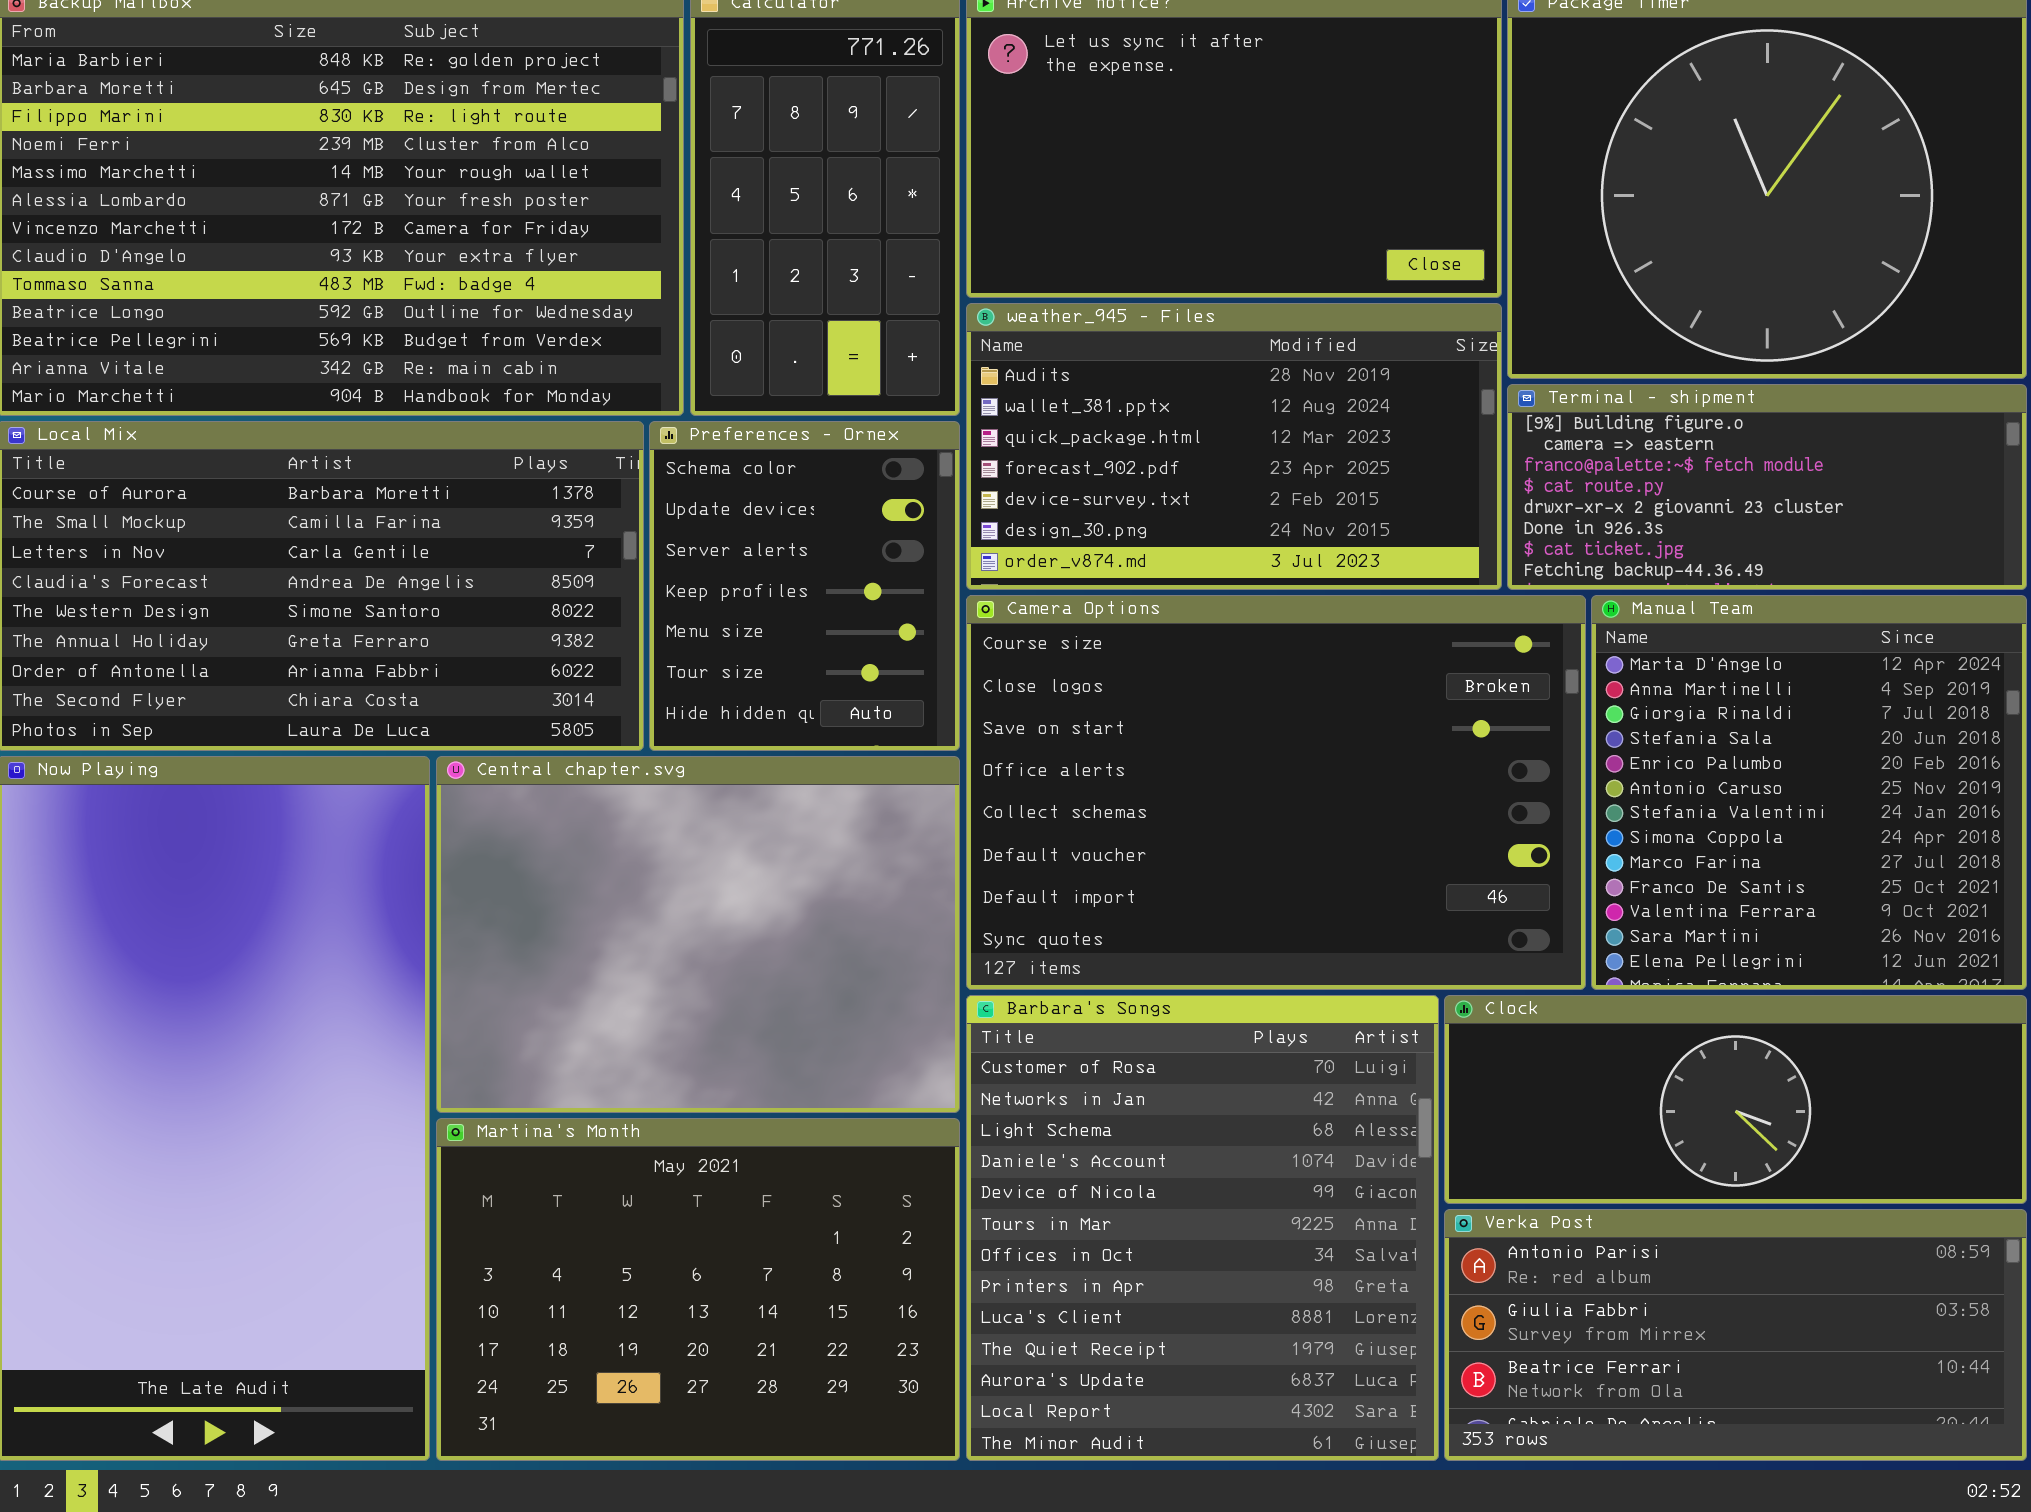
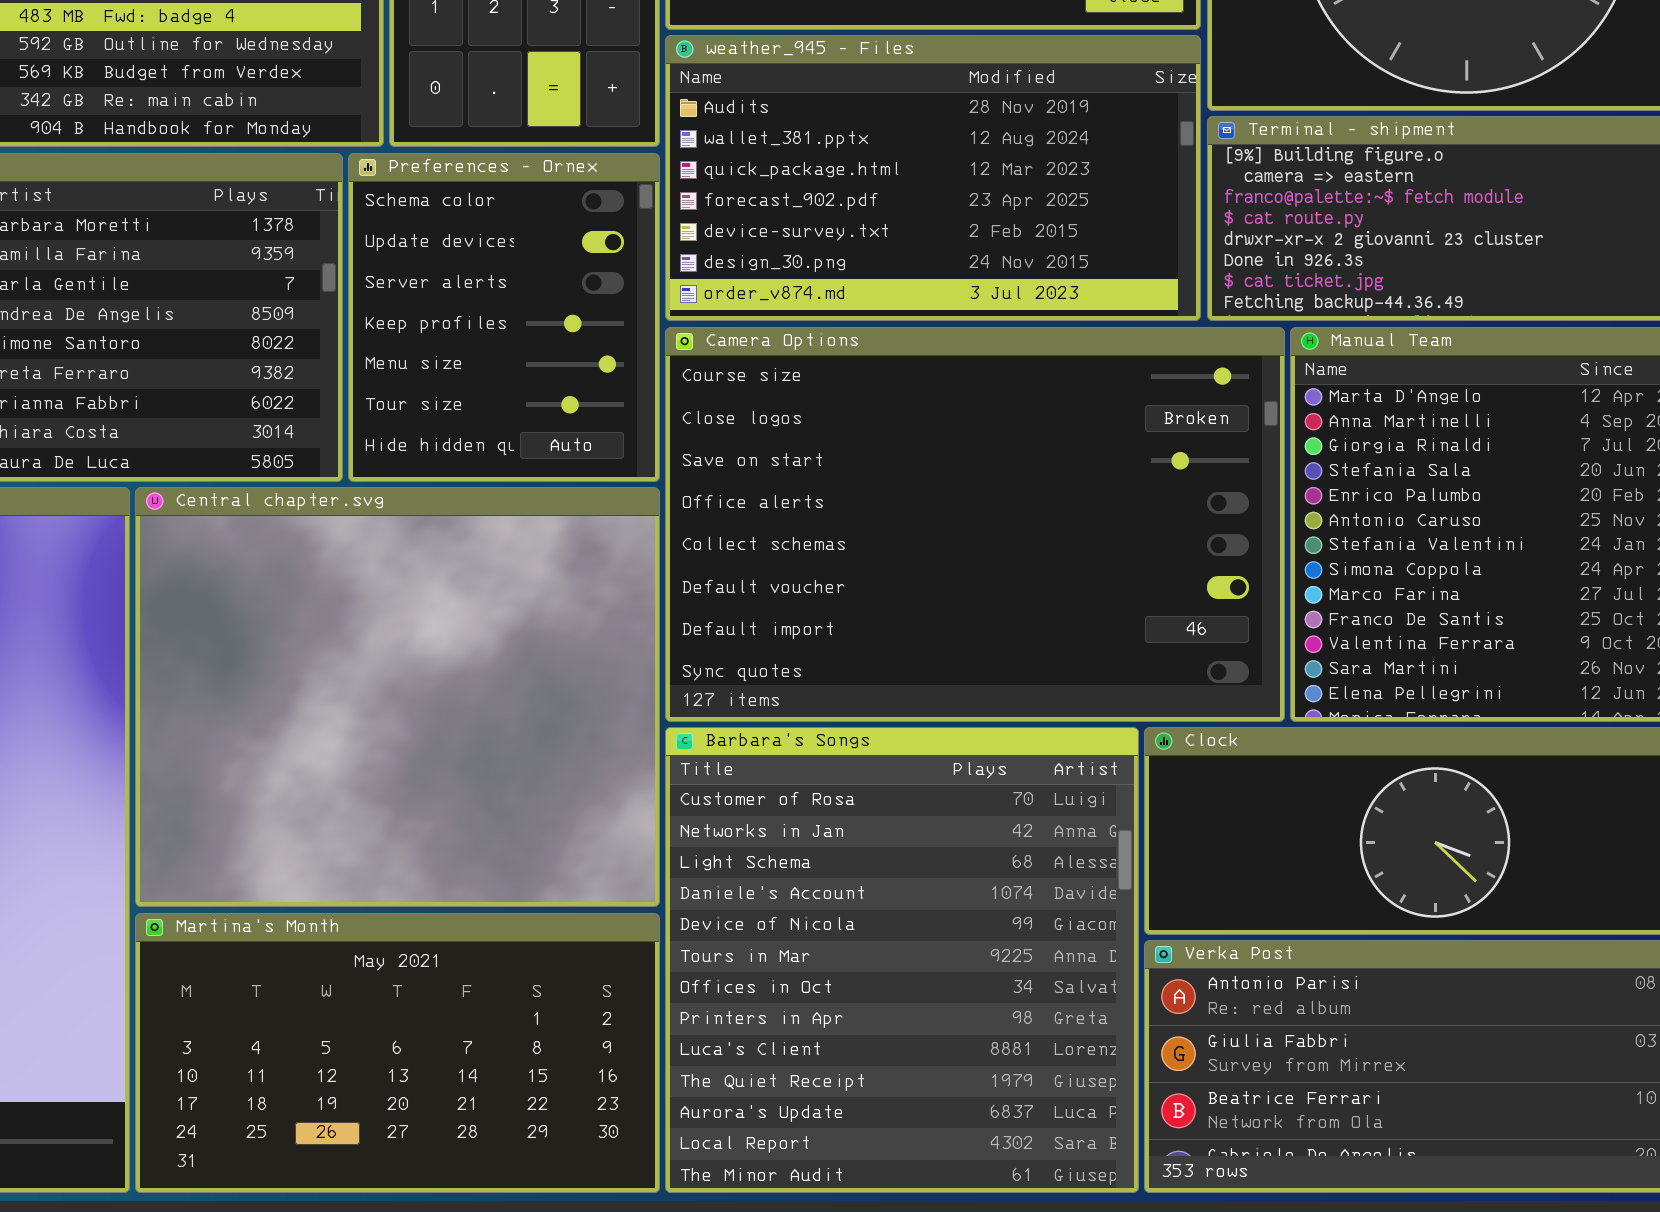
Central chapter.svg: [436,756,960,1113] -> [135,487,660,907], resized
Martina's Month: [436,1118,960,1461] -> [135,913,660,1193], resized

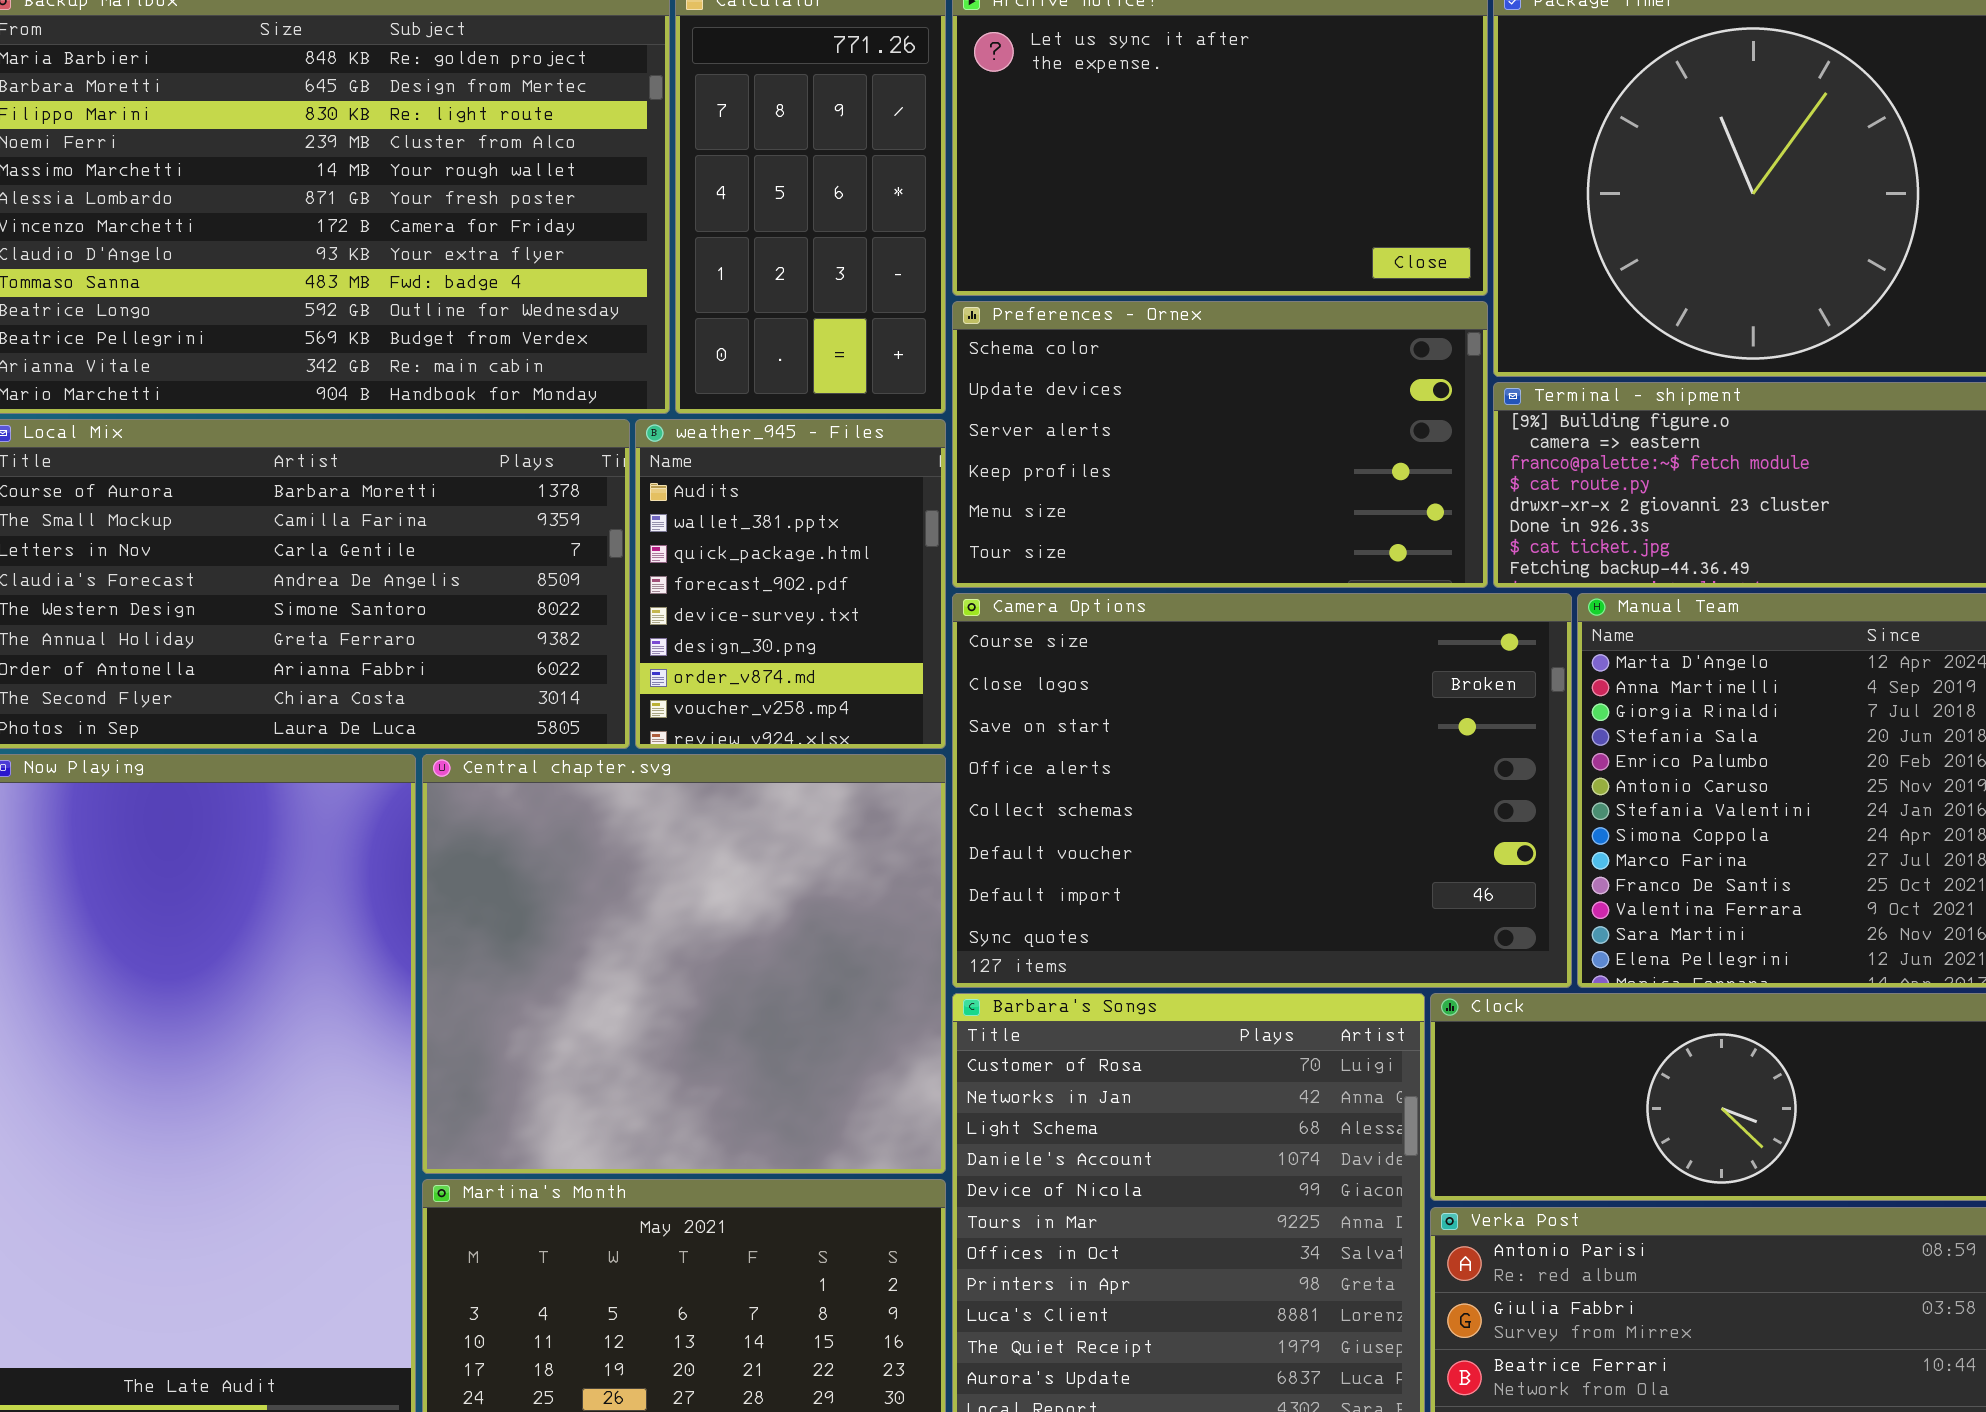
weather_945 - Files: [665,35,1201,321] -> [635,419,946,749], moved, resized
Preferences - Ornex: [348,153,660,482] -> [952,301,1488,588], moved, resized

